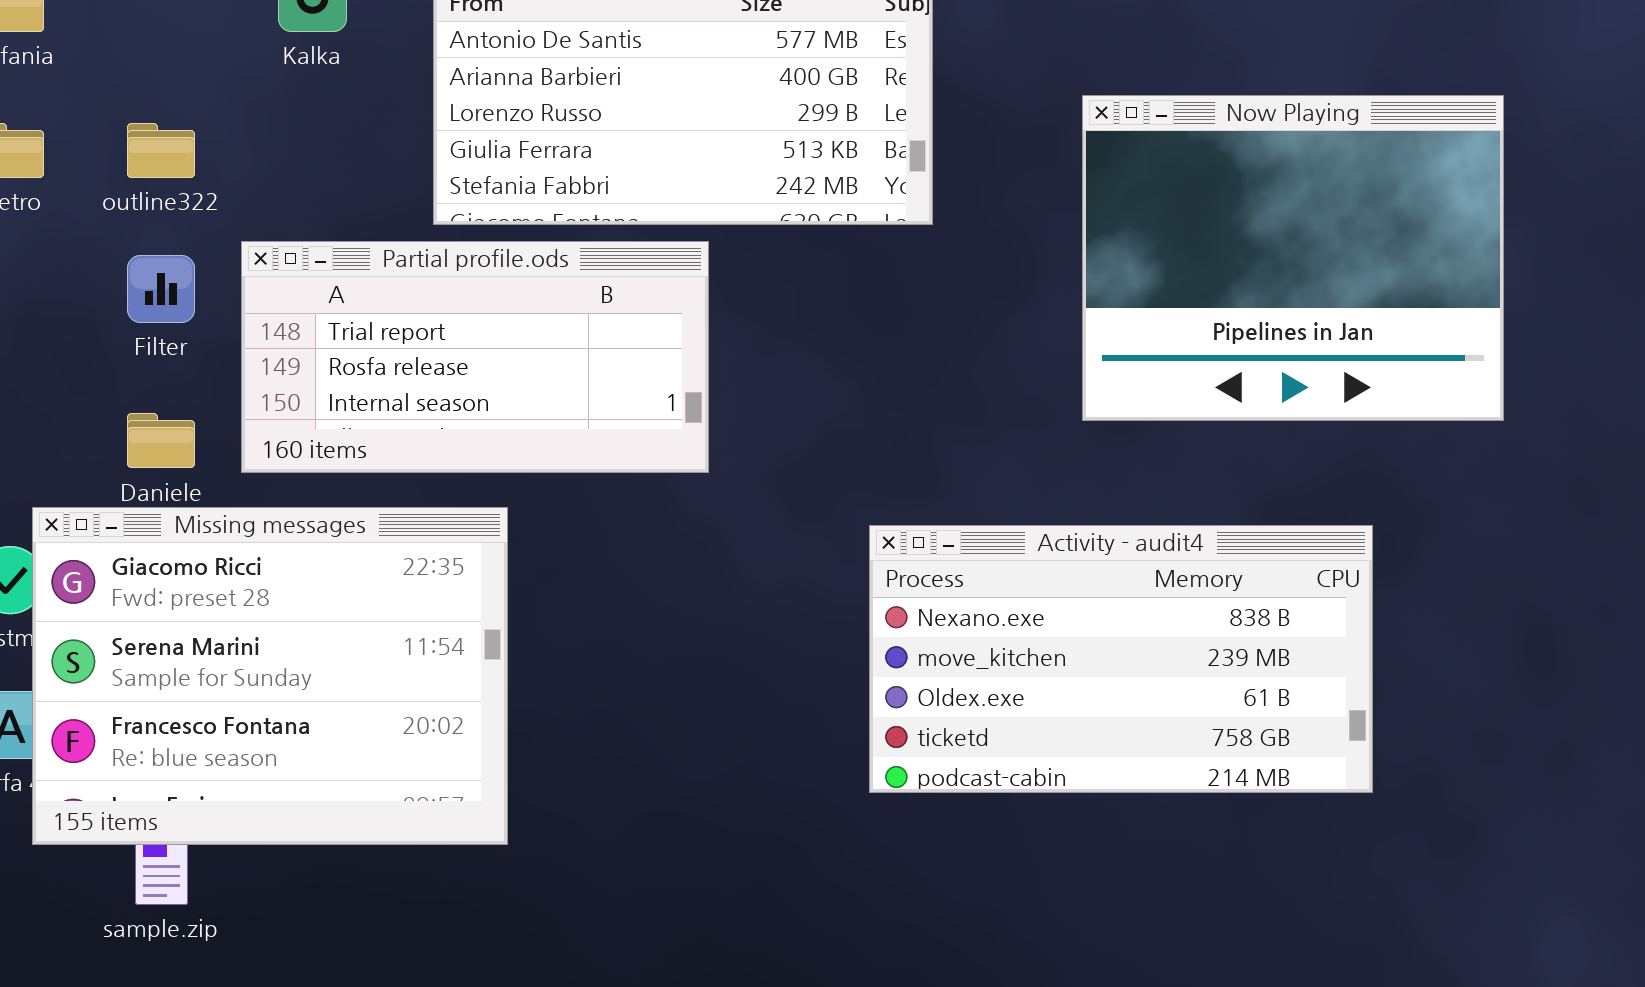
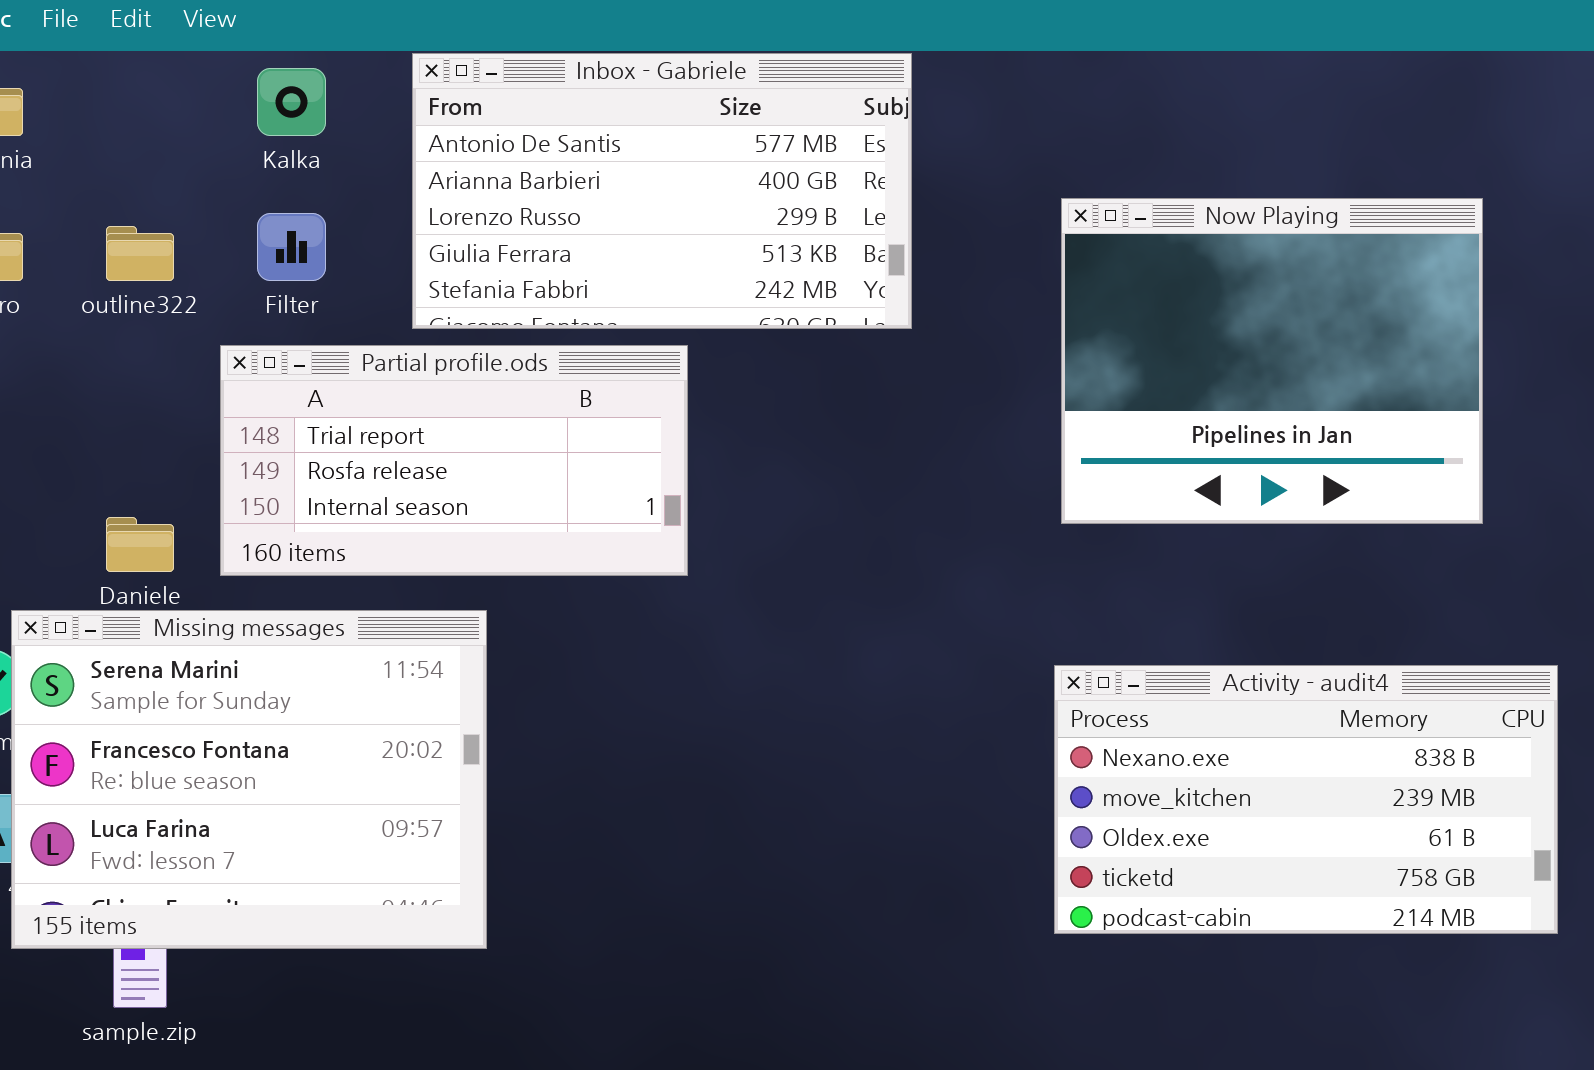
Filter: [127,255,195,323] -> [257,213,326,281], moved
Missing messages: [32,507,508,845] -> [11,610,487,949], scrolled down 1 row
Activity - audit4: [869,525,1373,793] -> [1054,665,1558,934], moved

